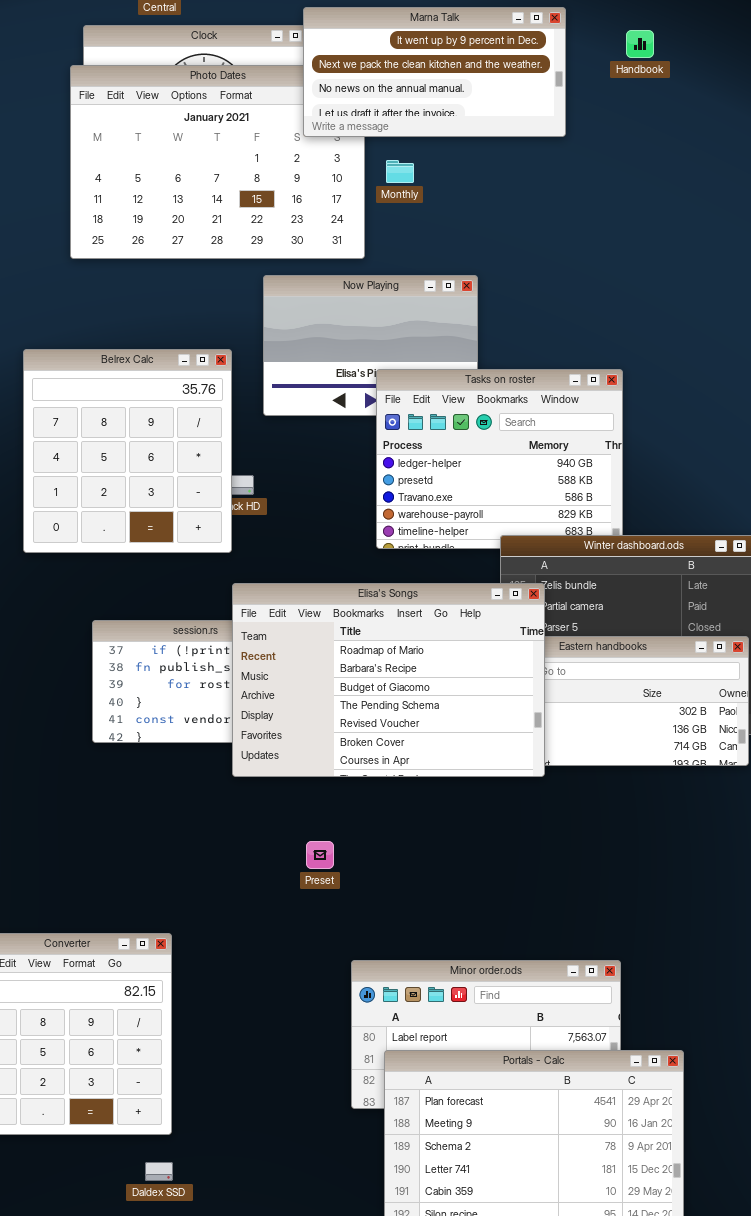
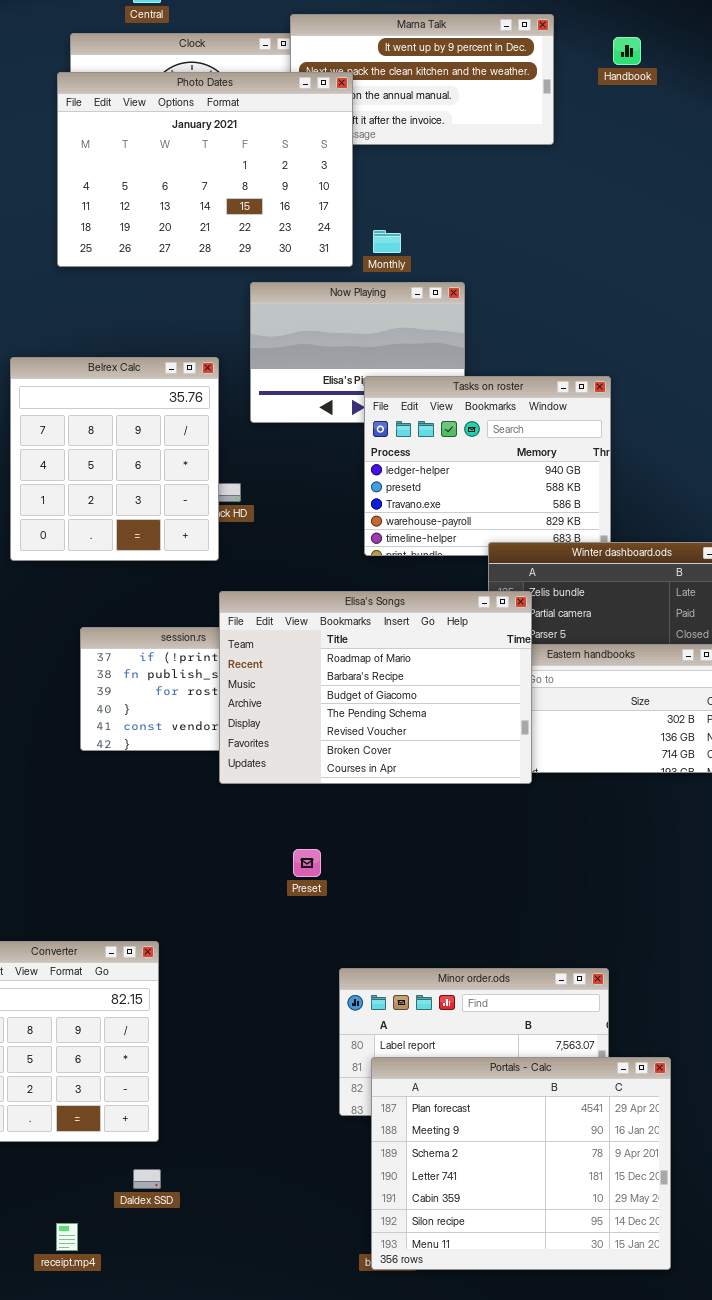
Photo Dates: [70,65,365,259] -> [57,72,353,267], raised
Monthly: [386,160,414,183] -> [373,230,401,253], moved

